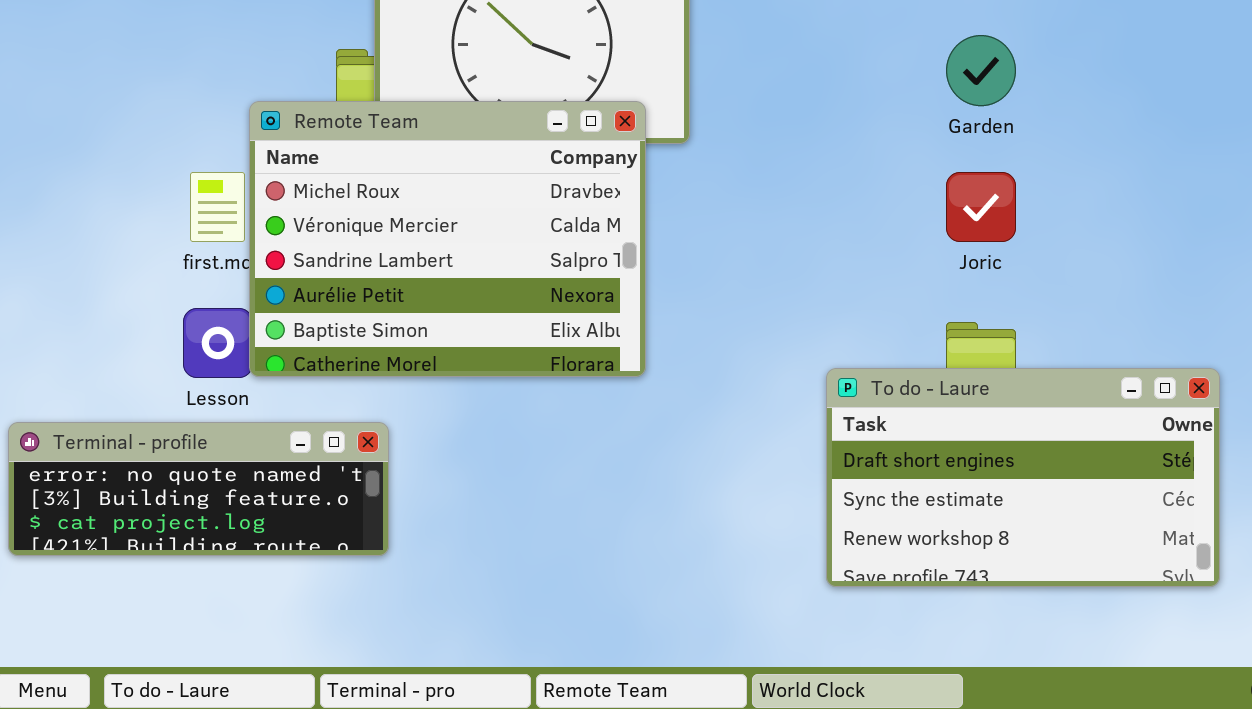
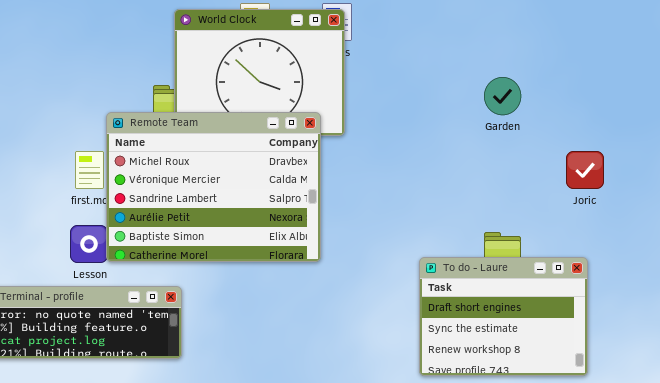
Joric: [946,172,1016,242] -> [566,151,604,189], moved
To do - Laure: [826,368,1220,587] -> [419,257,588,376], resized

